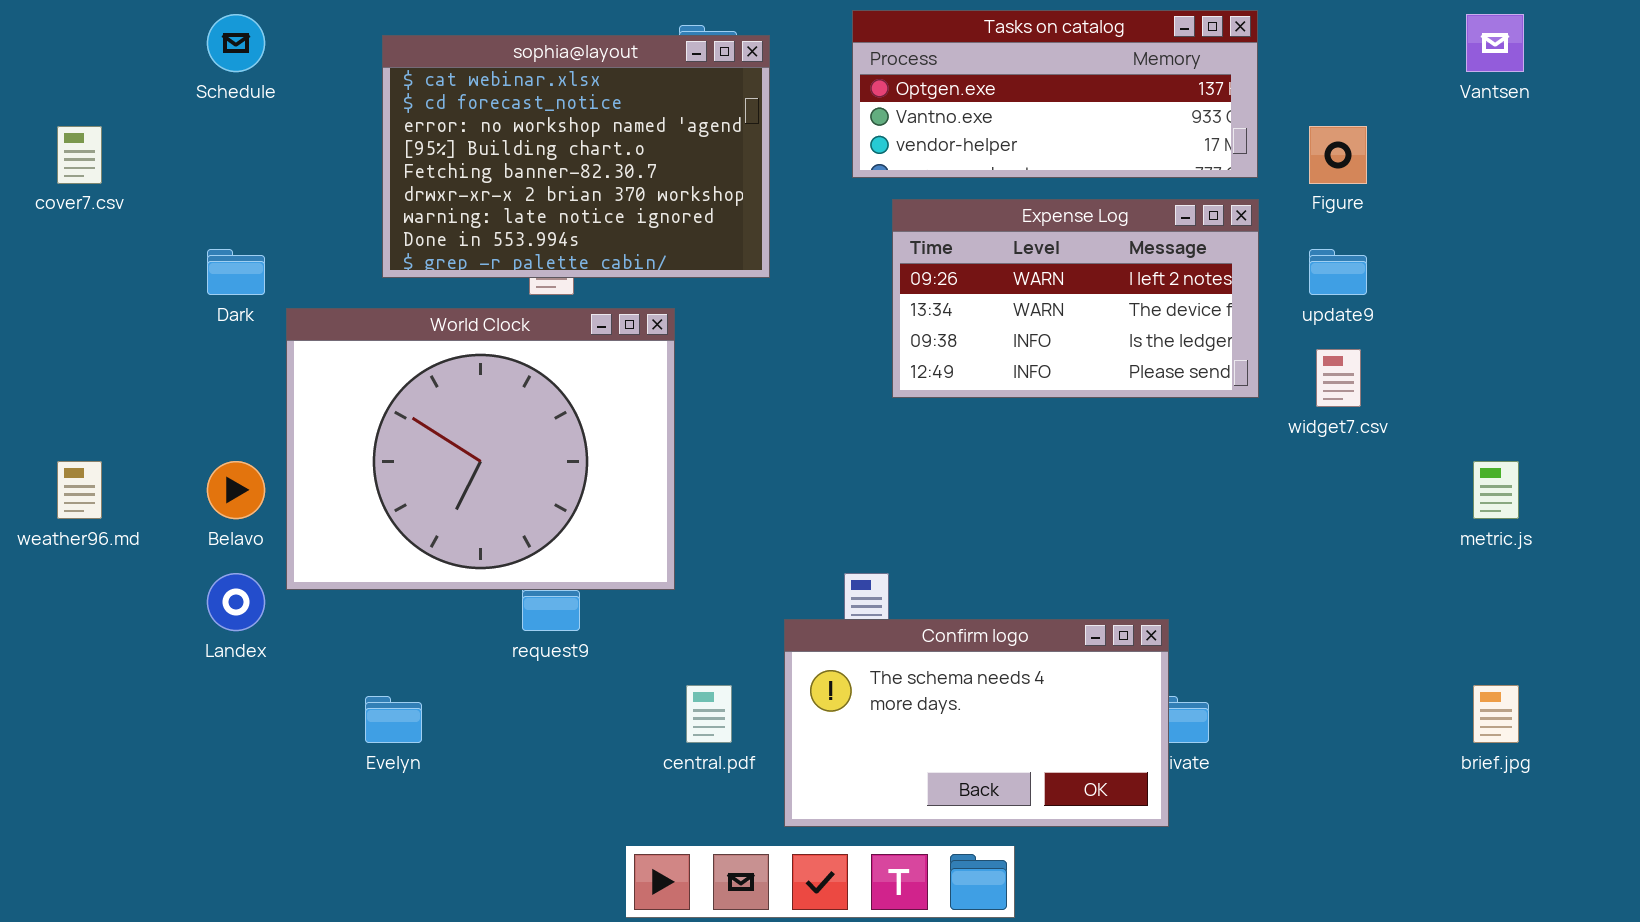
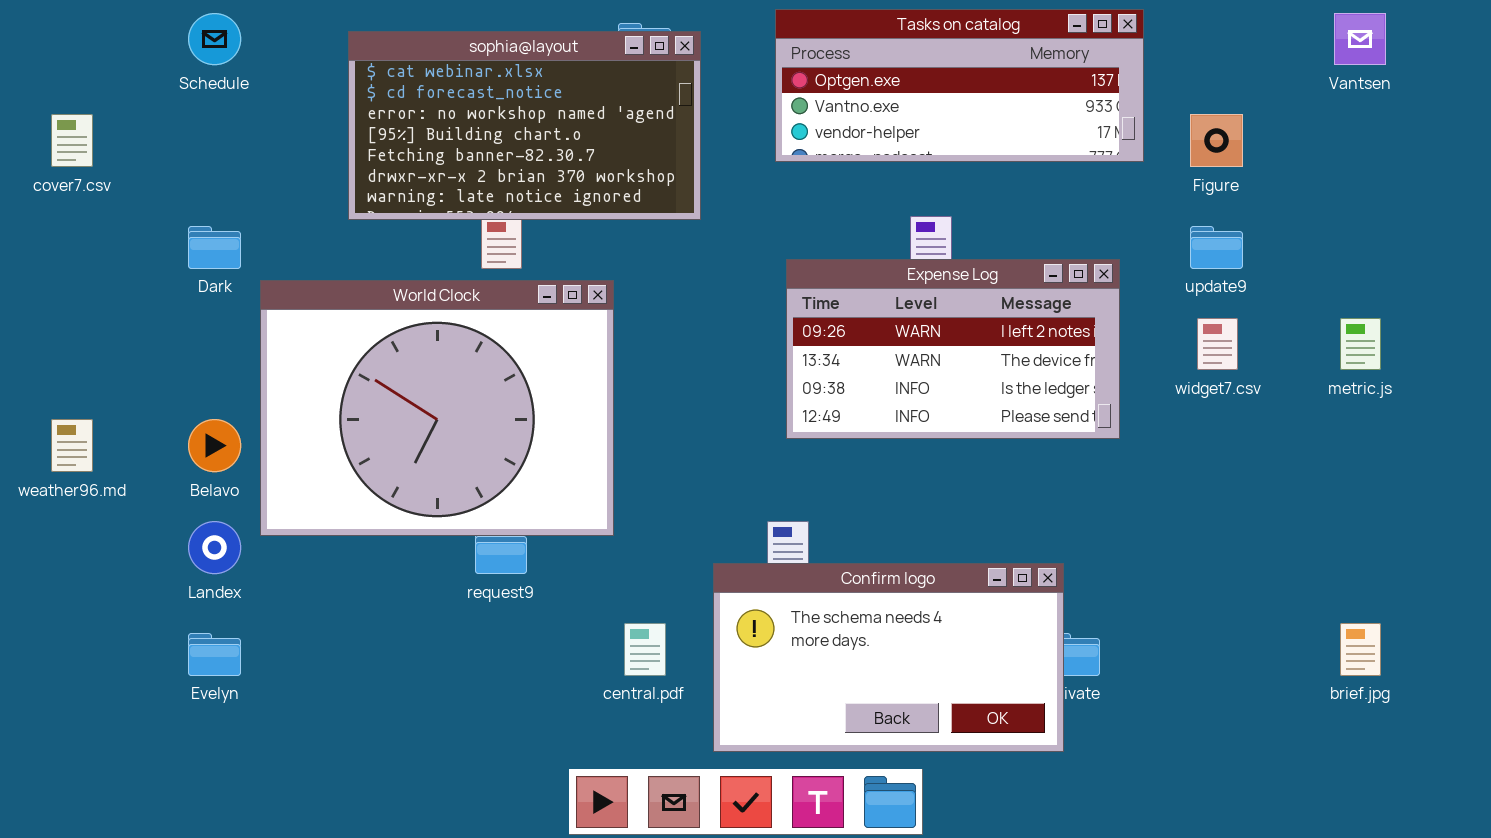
sophia@layout: [382,35,770,278] -> [348,31,701,220], resized
Expense Log: [892,199,1259,398] -> [786,259,1120,439], moved
metric.js: [1473,461,1519,519] -> [1340,318,1381,370], moved
Evelyn: [365,696,422,743] -> [188,633,241,676], moved

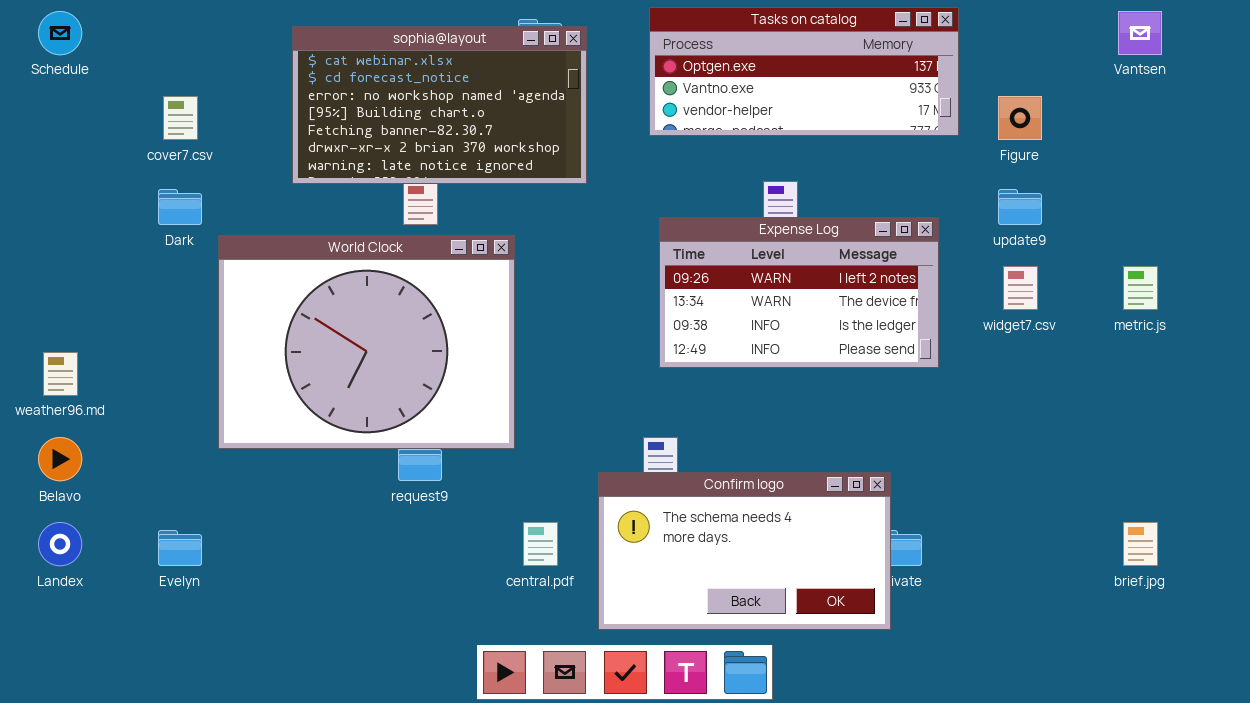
Schedule: [188,13,241,65] -> [38,11,82,55], moved
cover7.csv: [51,114,93,167] -> [163,96,198,140], moved
Belavo: [188,419,241,472] -> [38,437,82,481], moved
Landex: [188,521,241,574] -> [38,522,82,566], moved

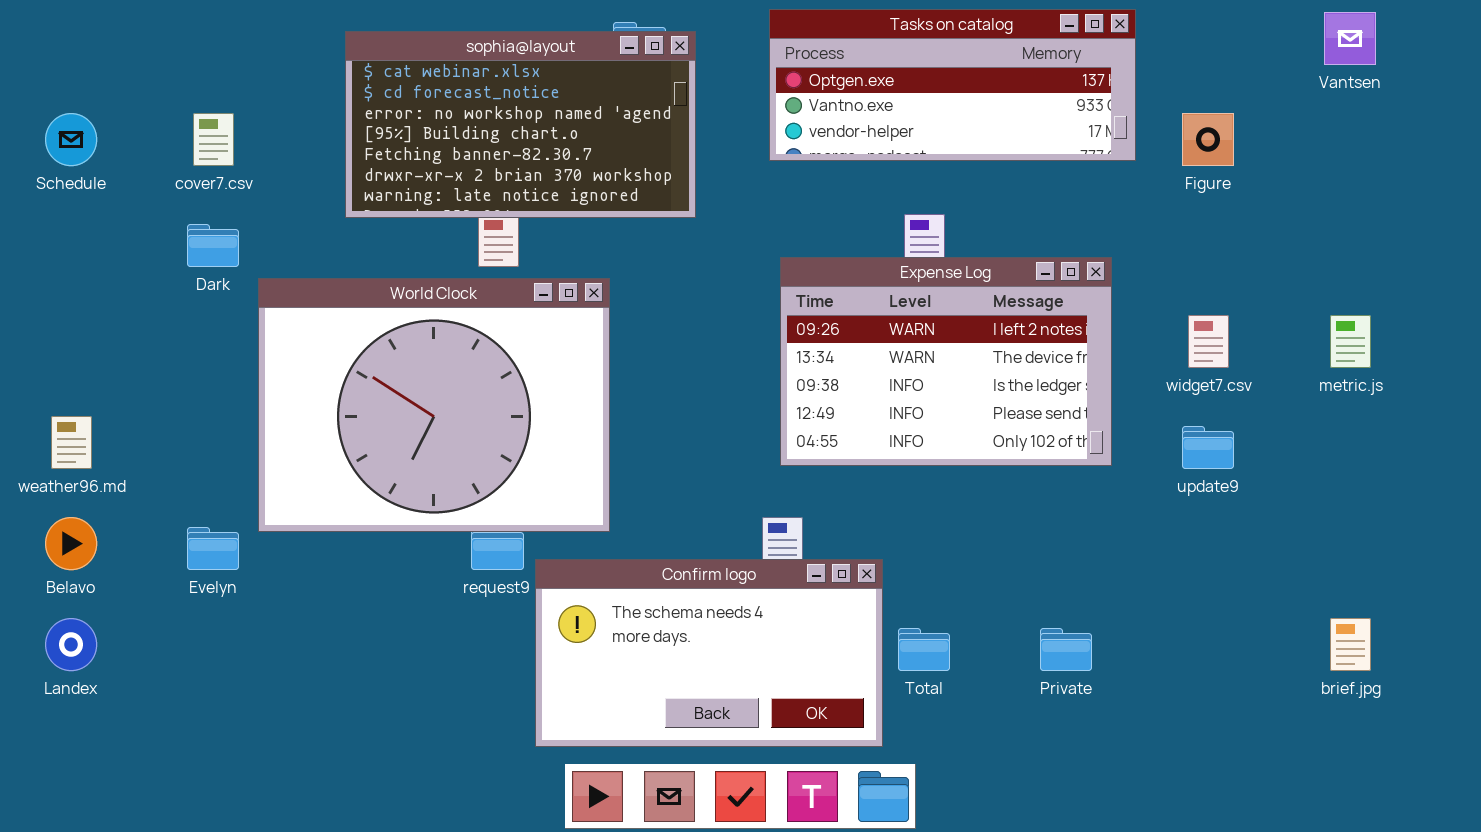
Schedule: [38,11,82,55] -> [45,113,97,166], moved
update9: [998,189,1042,225] -> [1182,426,1234,469], moved
Expense Log: [659,217,939,368] -> [780,257,1112,466], resized
Confirm logo: [598,472,891,630] -> [535,559,883,747], moved
Evelyn: [158,530,202,566] -> [187,527,239,570], moved

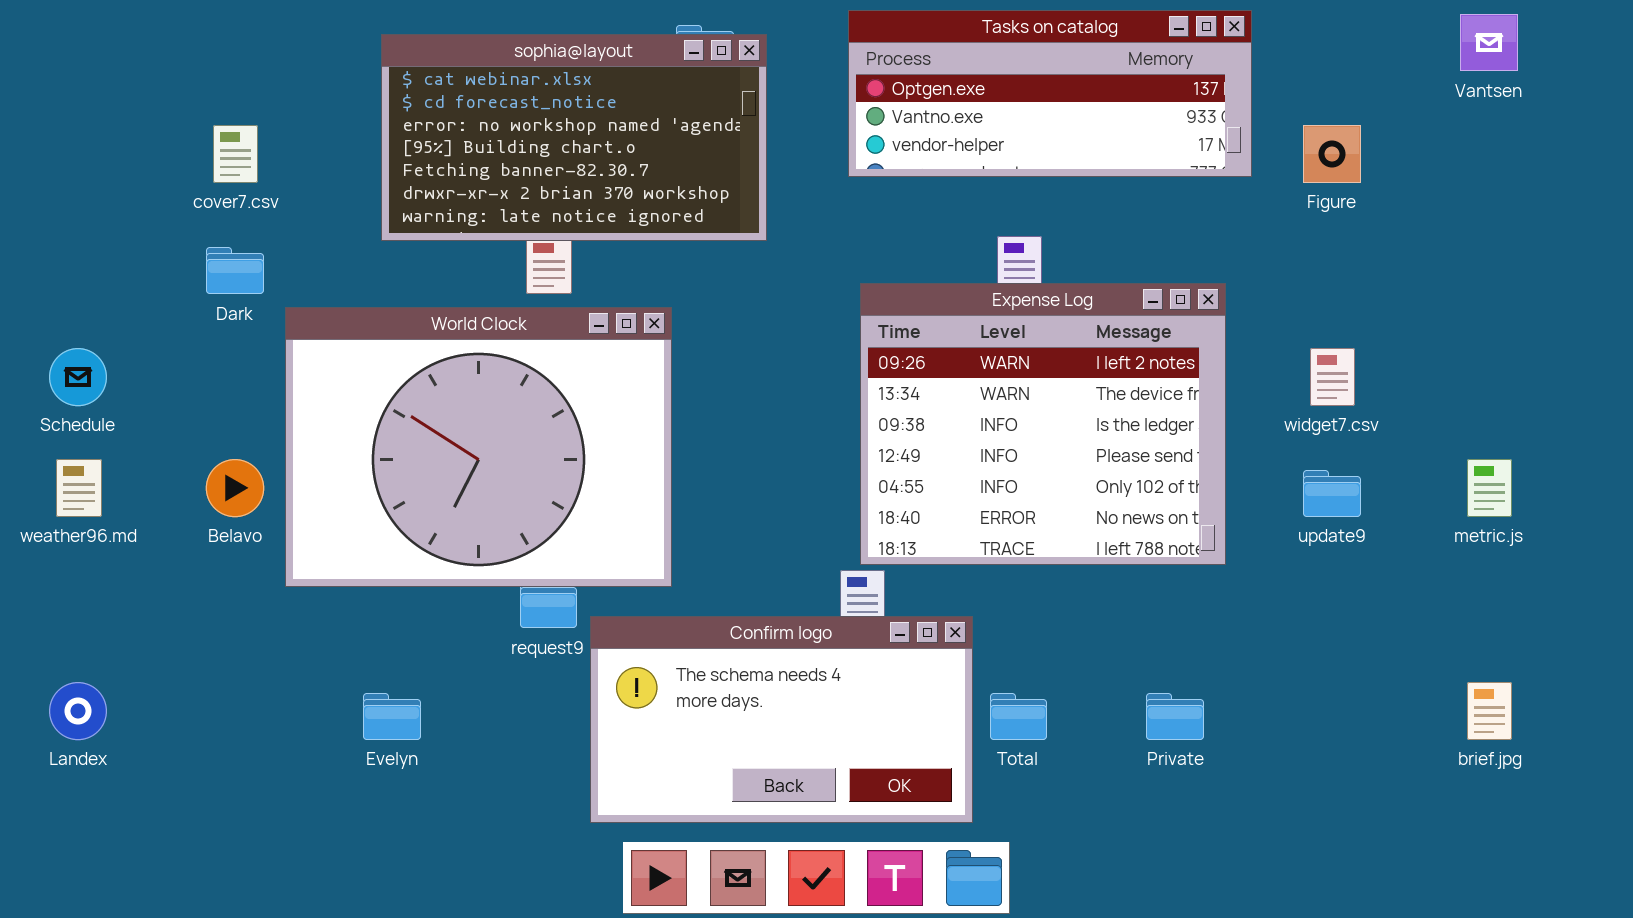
Schedule: [45,113,97,166] -> [49,348,107,406], moved
Expense Log: [780,257,1112,466] -> [860,283,1226,565], resized
metric.js: [1330,315,1371,368] -> [1467,459,1512,517], moved
Belavo: [45,517,97,570] -> [206,459,264,517], moved
Evelyn: [187,527,239,570] -> [363,693,421,740], moved

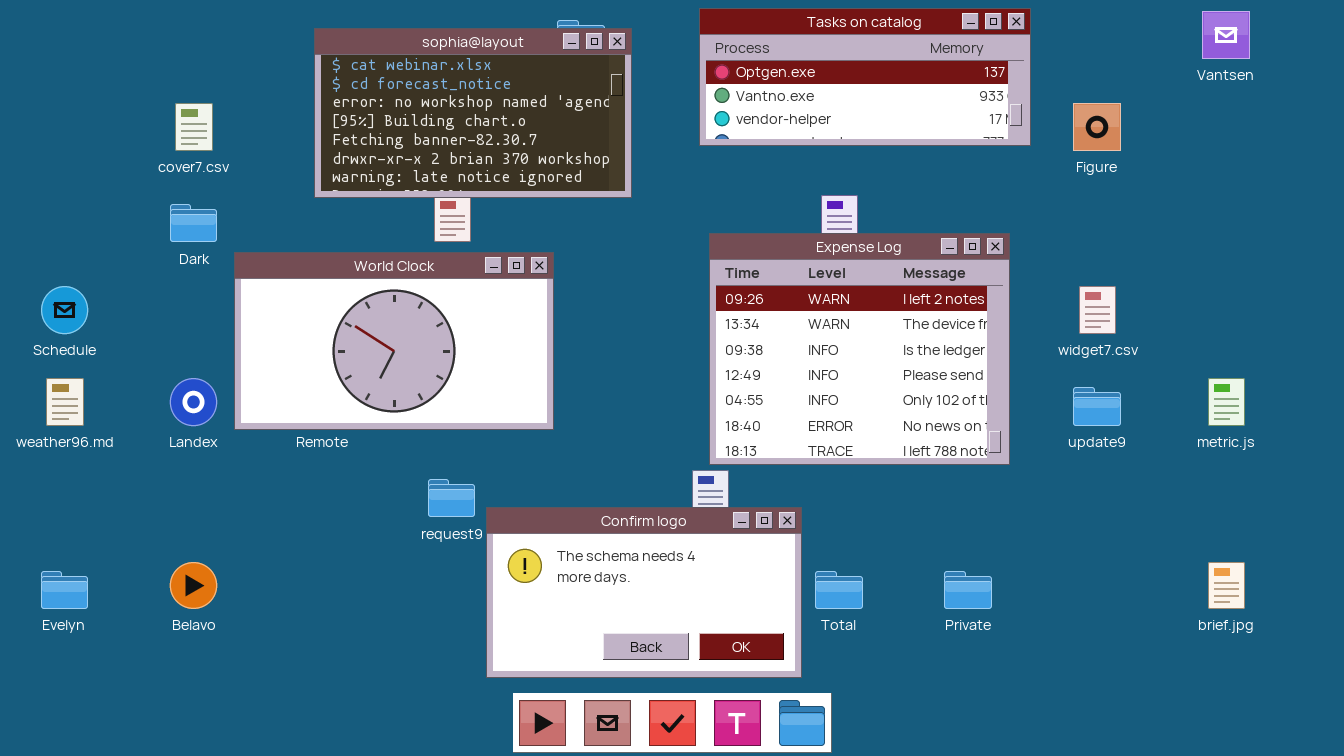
World Clock: [285,307,672,587] -> [234,252,554,430], resized
Belavo: [206,459,264,517] -> [170,562,217,609], moved
Landex: [49,682,107,740] -> [170,378,217,426], moved
Evelyn: [363,693,421,740] -> [41,571,88,609], moved

